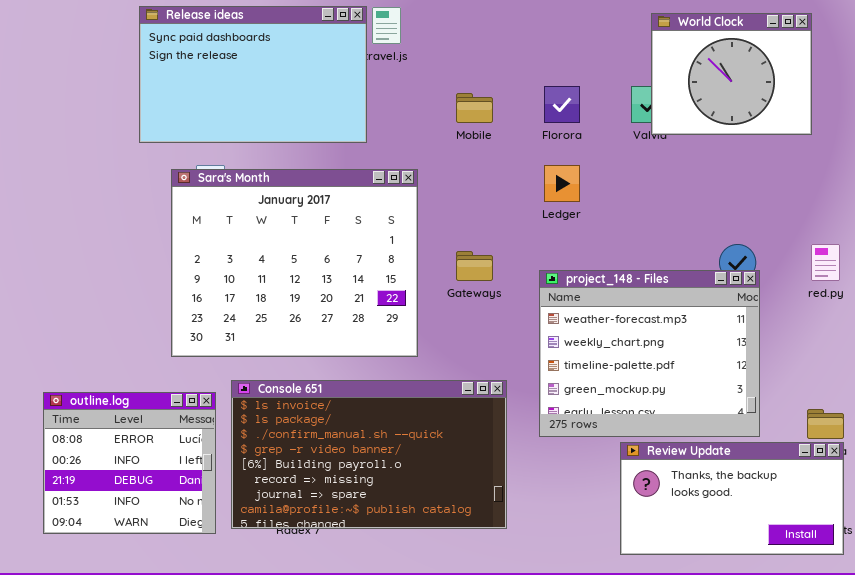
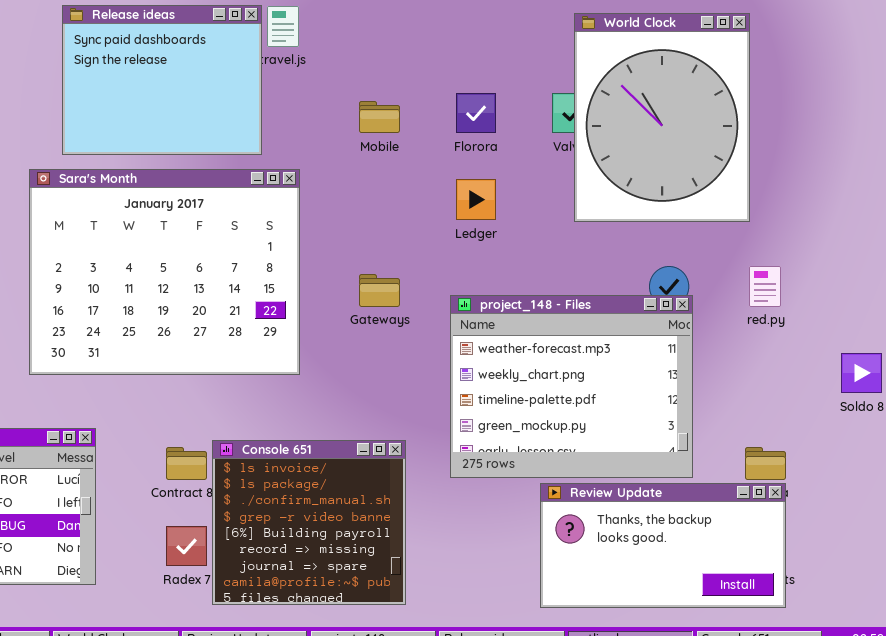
Release ideas: [139,6,367,143] -> [62,5,262,155], resized
World Clock: [651,13,812,135] -> [574,13,750,222], resized
Sara's Month: [171,169,418,357] -> [29,169,300,375], moved
Console 651: [231,380,507,529] -> [212,440,406,605], moved, resized

